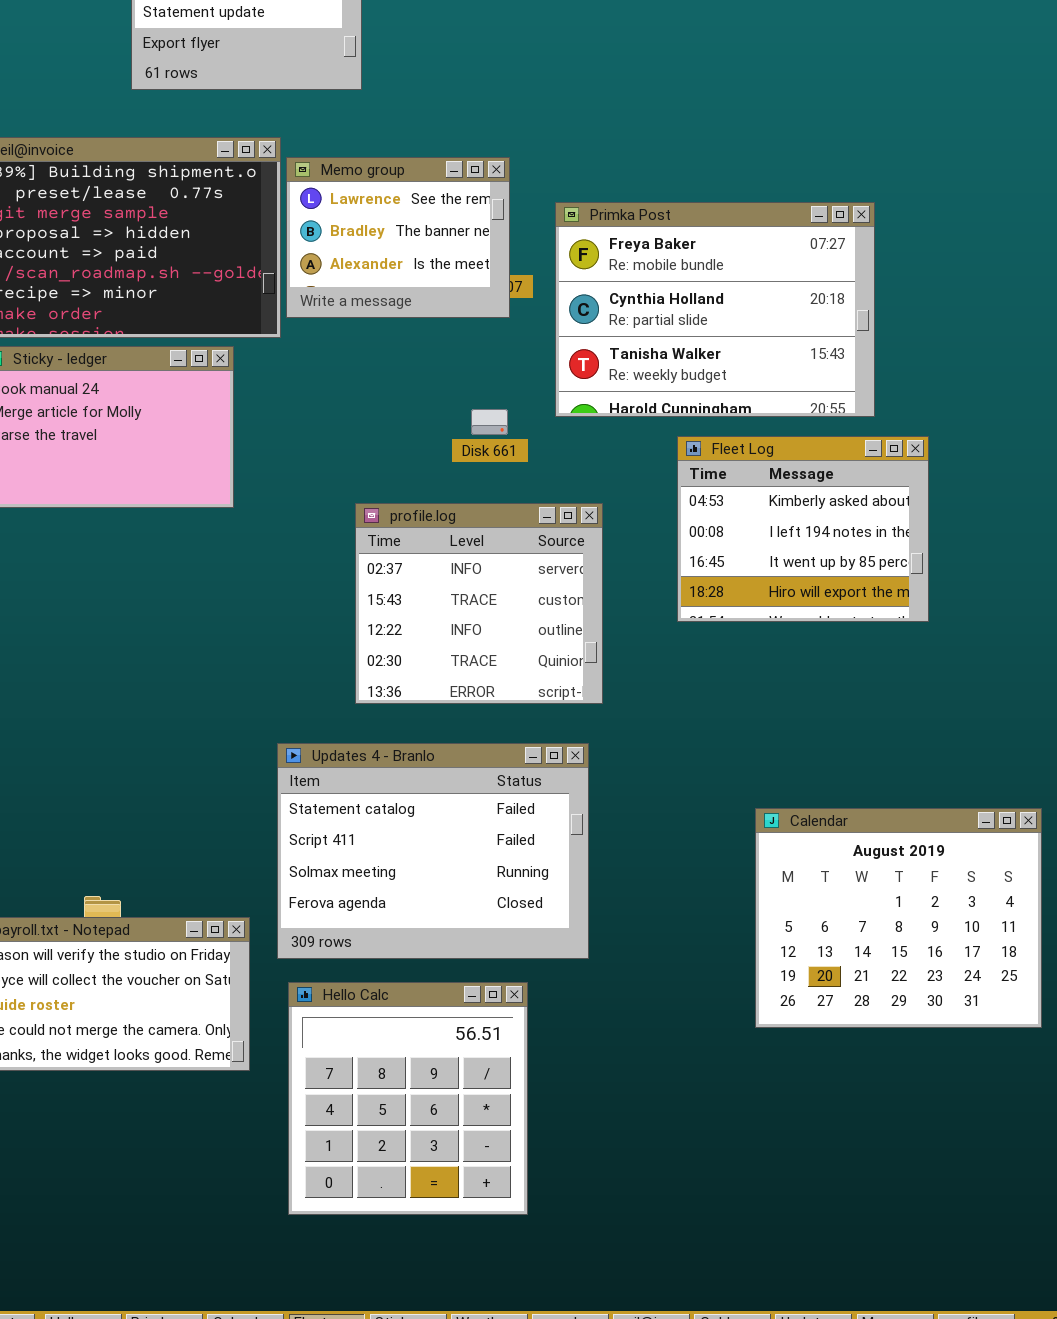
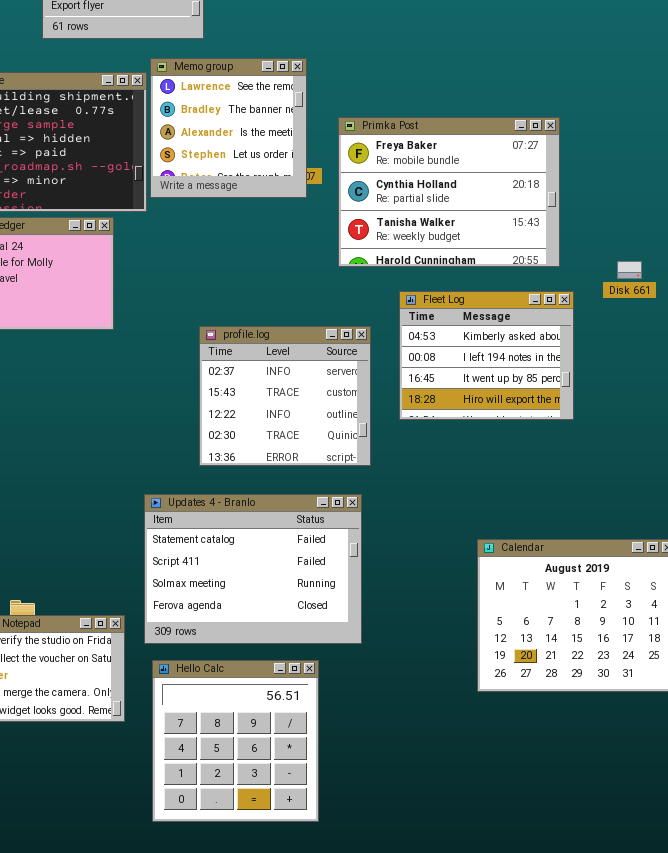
Memo group: [286,157,510,318] -> [150,58,307,198], resized
Disk 661: [471,409,508,435] -> [617,261,642,279], moved
Fleet Log: [677,436,929,622] -> [399,291,574,420], moved

